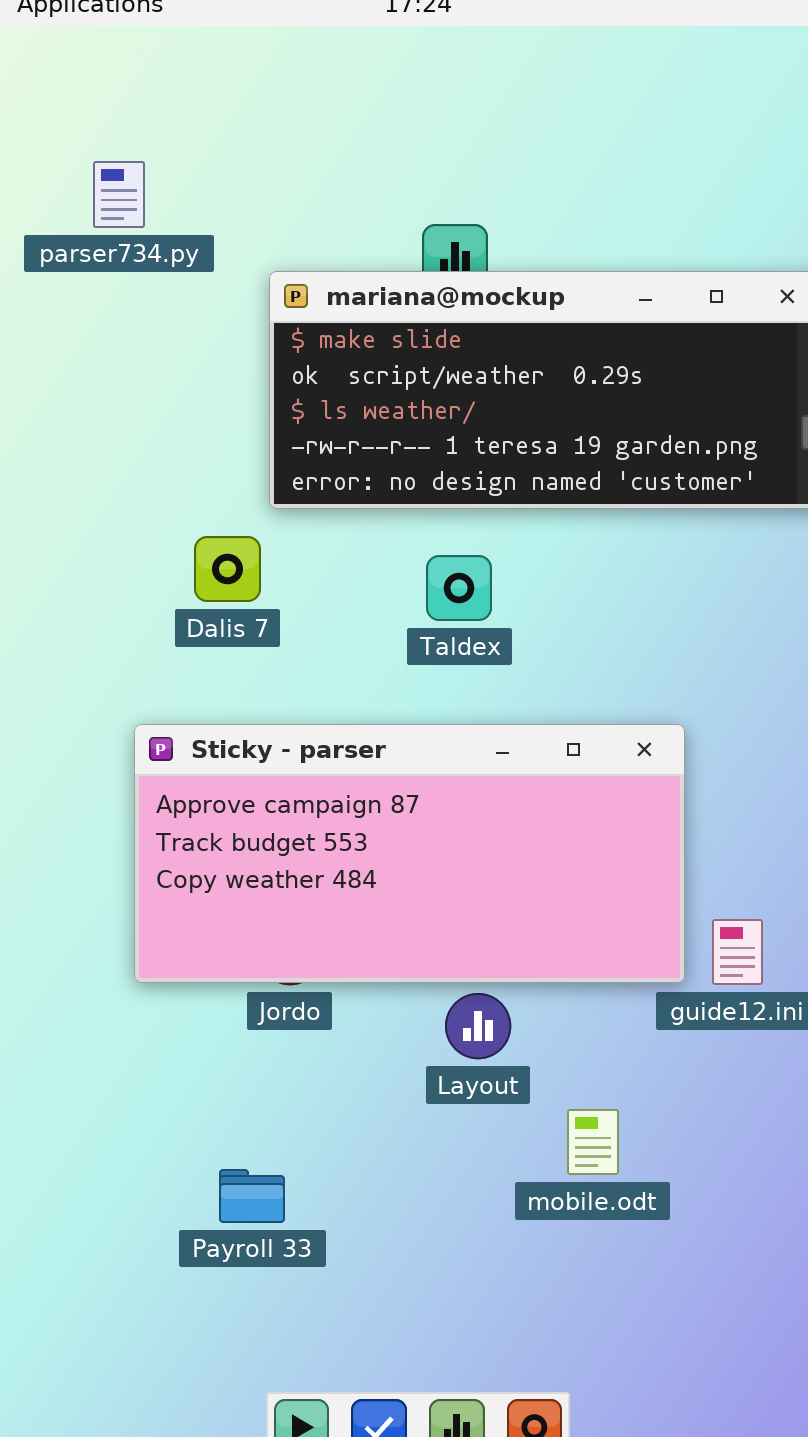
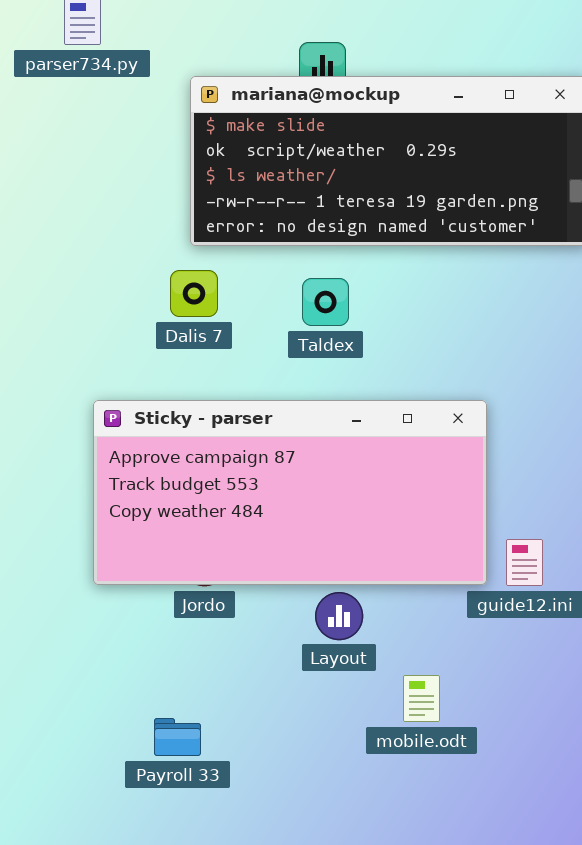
Dalis 7: [194,536,261,602] -> [170,270,218,317], moved

